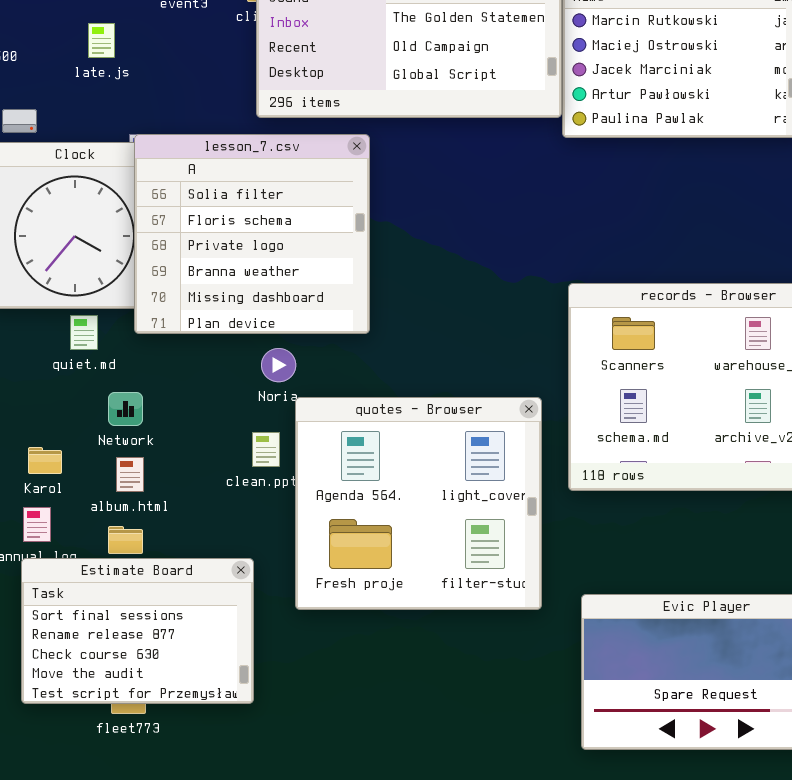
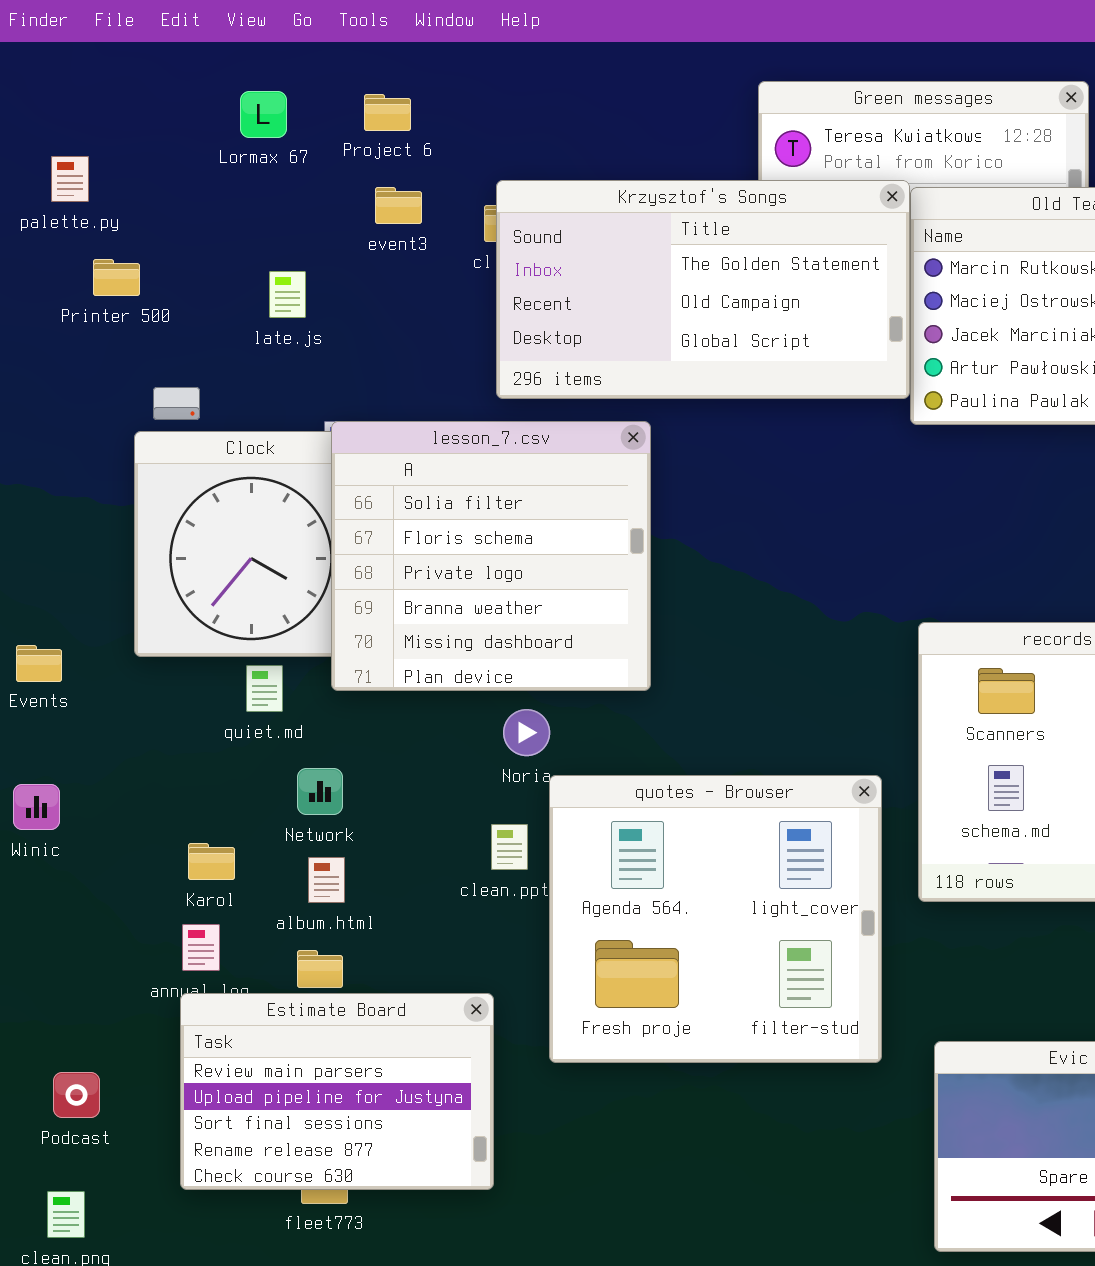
Estimate Board: [21,558,254,704] -> [180,993,494,1190], scrolled up 2 rows

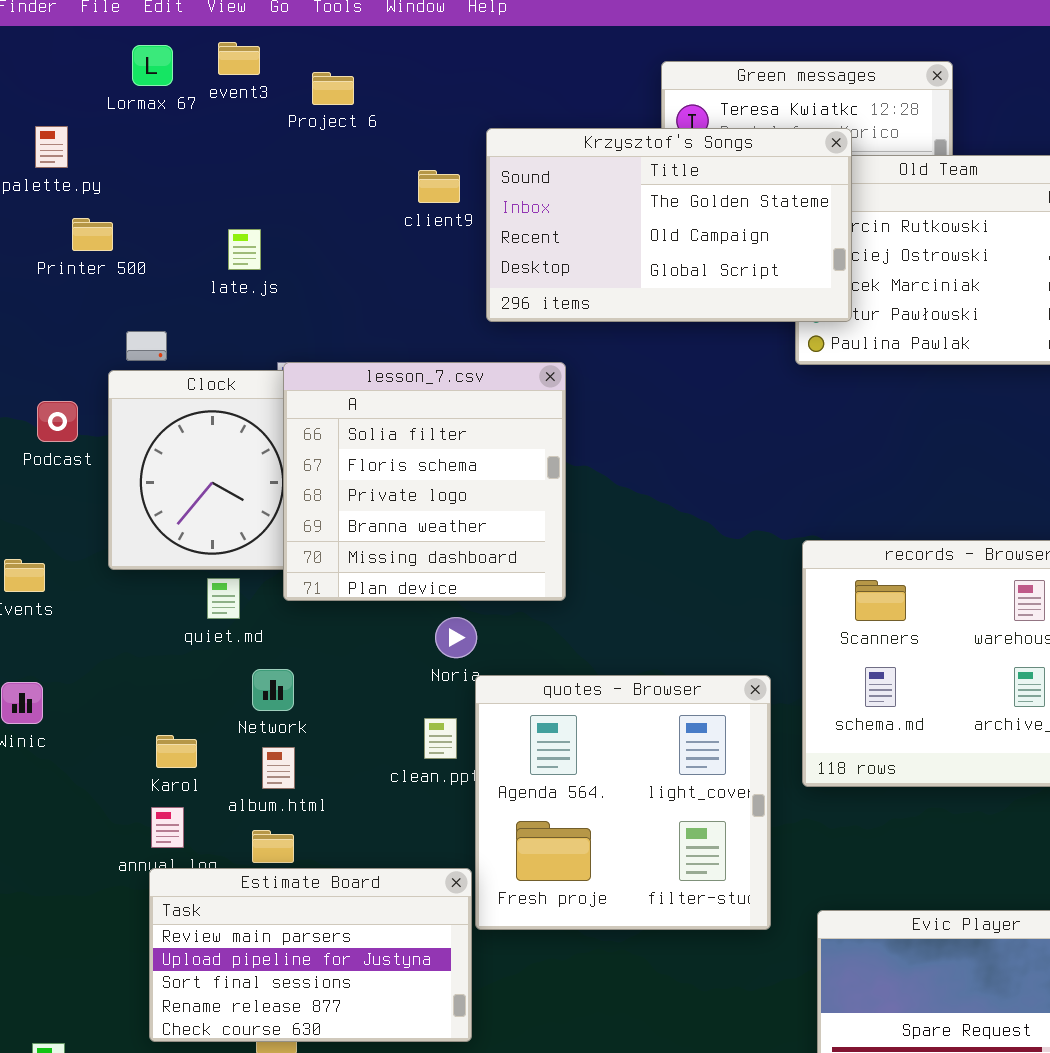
Lormax 67: [240,91,287,138] -> [132,45,173,86], moved
Krzysztof's Songs: [496,180,910,399] -> [486,128,852,322], moved
event3: [375,187,422,224] -> [218,42,260,75], moved
Estimate Board: [180,993,494,1190] -> [149,868,472,1042], resized
Podcast: [53,1072,100,1118] -> [37,401,78,442], moved

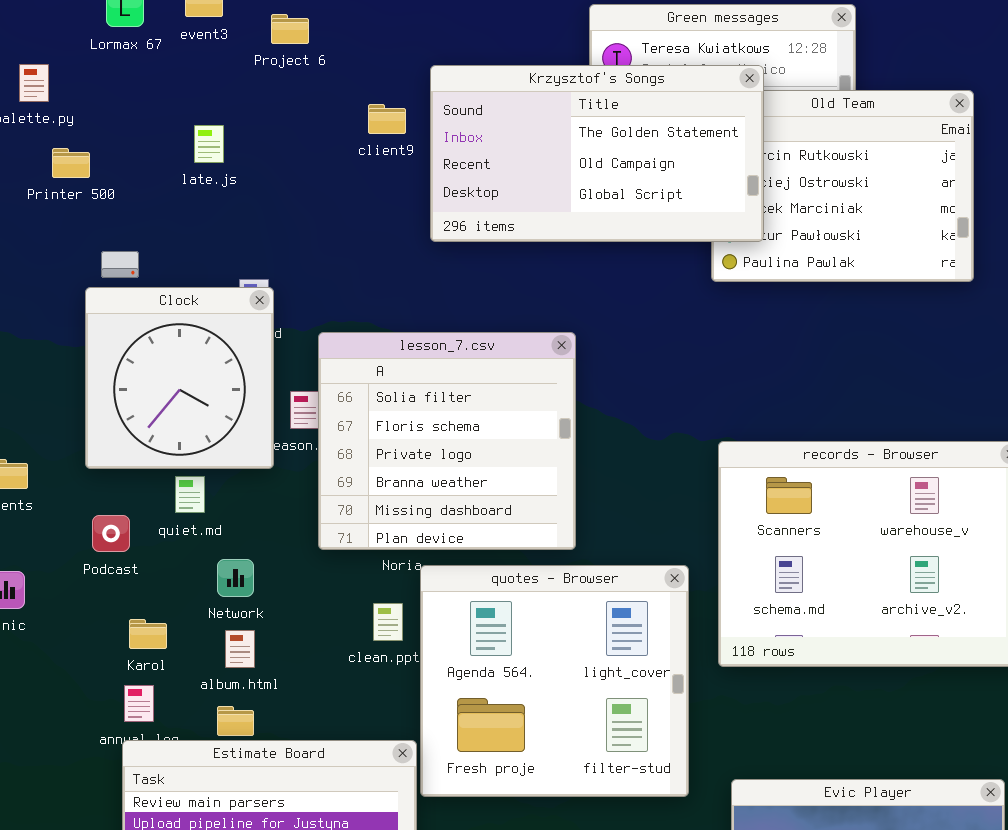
late.js: [228,229,261,270] -> [194,125,224,163], moved
lesson_7.csv: [283,362,566,601] -> [318,332,576,550], moved
Podcast: [37,401,78,442] -> [92,515,130,552], moved

